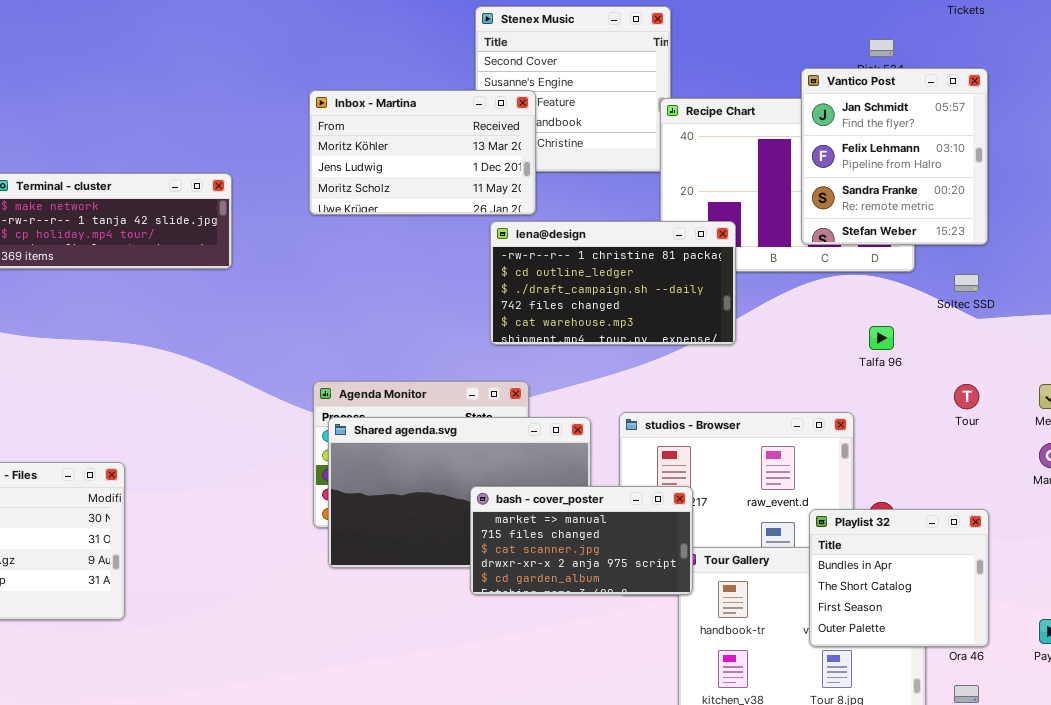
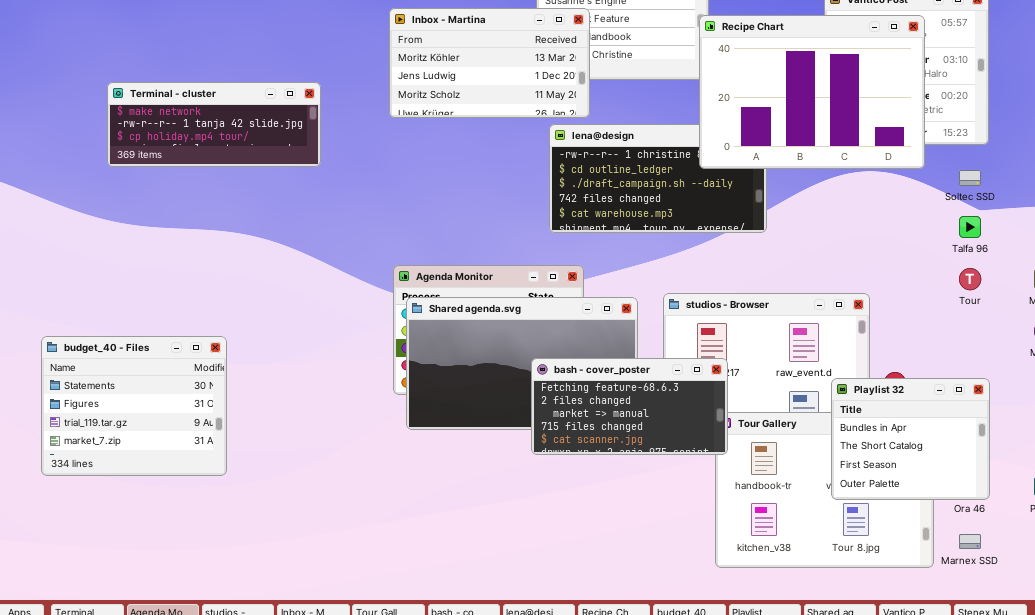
Recipe Chart: [660,98,915,272] -> [699,15,925,169], raised
Talfa 96: [869,326,894,350] -> [959,216,981,238], moved
bash - cover_poster: [470,486,693,595] -> [531,358,728,455], scrolled up 2 rows

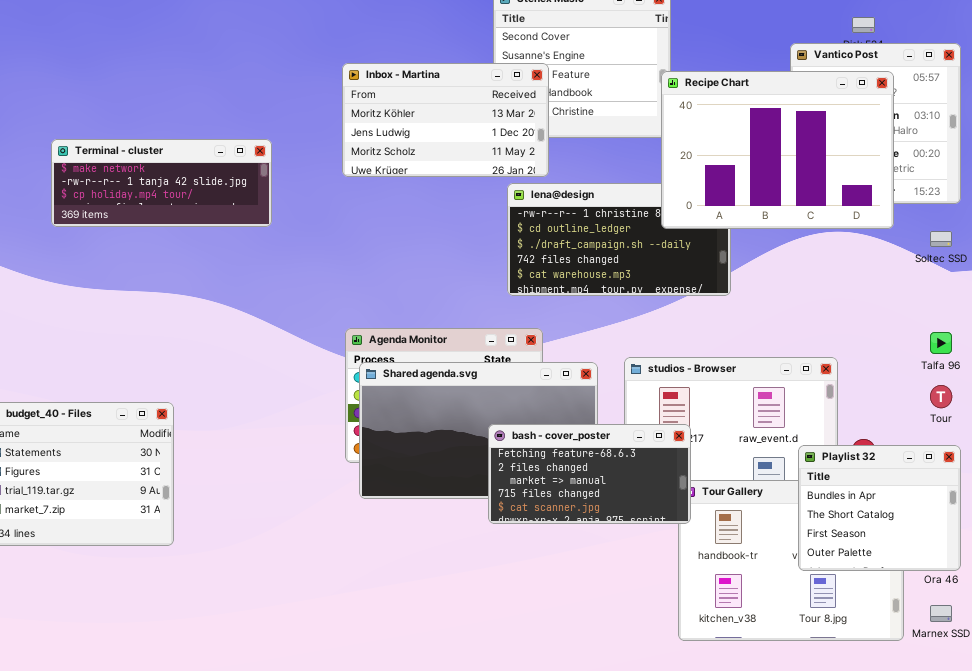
Talfa 96: [959,216,981,238] -> [930,332,952,354], moved
Tour: [959,268,981,290] -> [930,385,952,408], moved

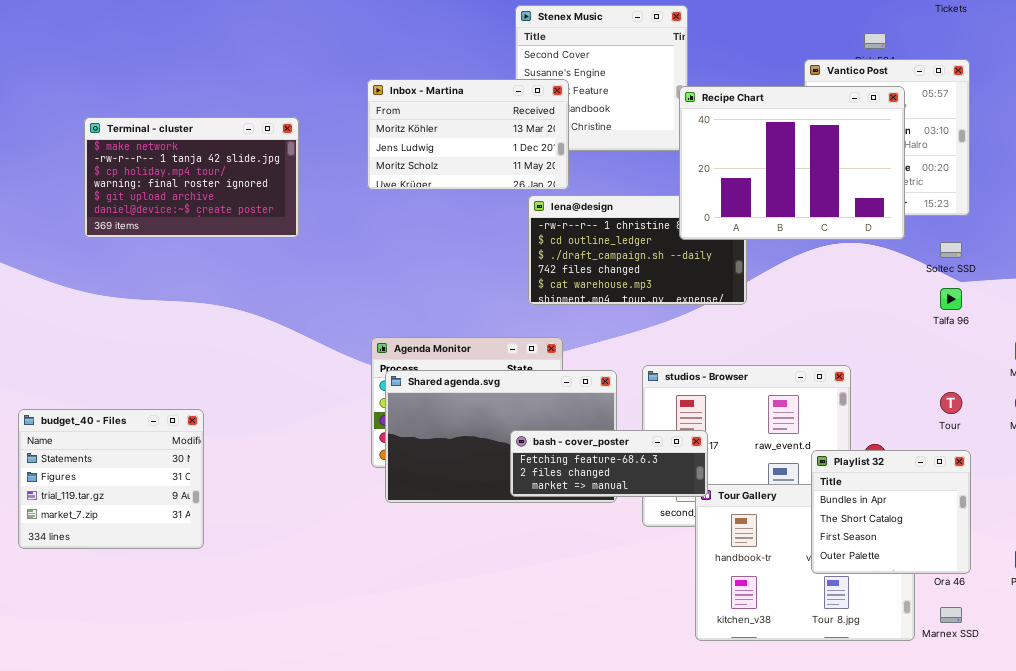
Terminal - cluster: [51,139,272,227] -> [84,117,299,238], resized
Talfa 96: [930,332,952,354] -> [940,288,962,310], moved
bash - cover_poster: [488,424,691,524] -> [510,430,708,497], resized

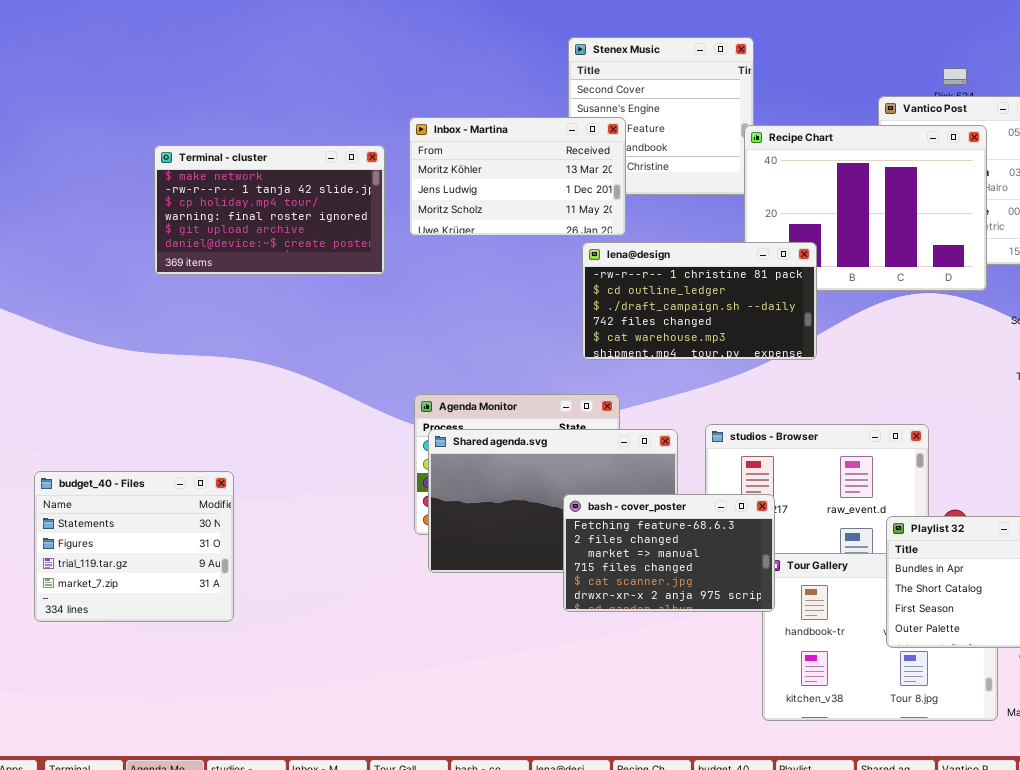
Terminal - cluster: [84,117,299,238] -> [154,145,385,275], moved
lena@design: [528,195,747,305] -> [582,242,817,360], raised
bash - cover_poster: [510,430,708,497] -> [563,494,775,612], resized

